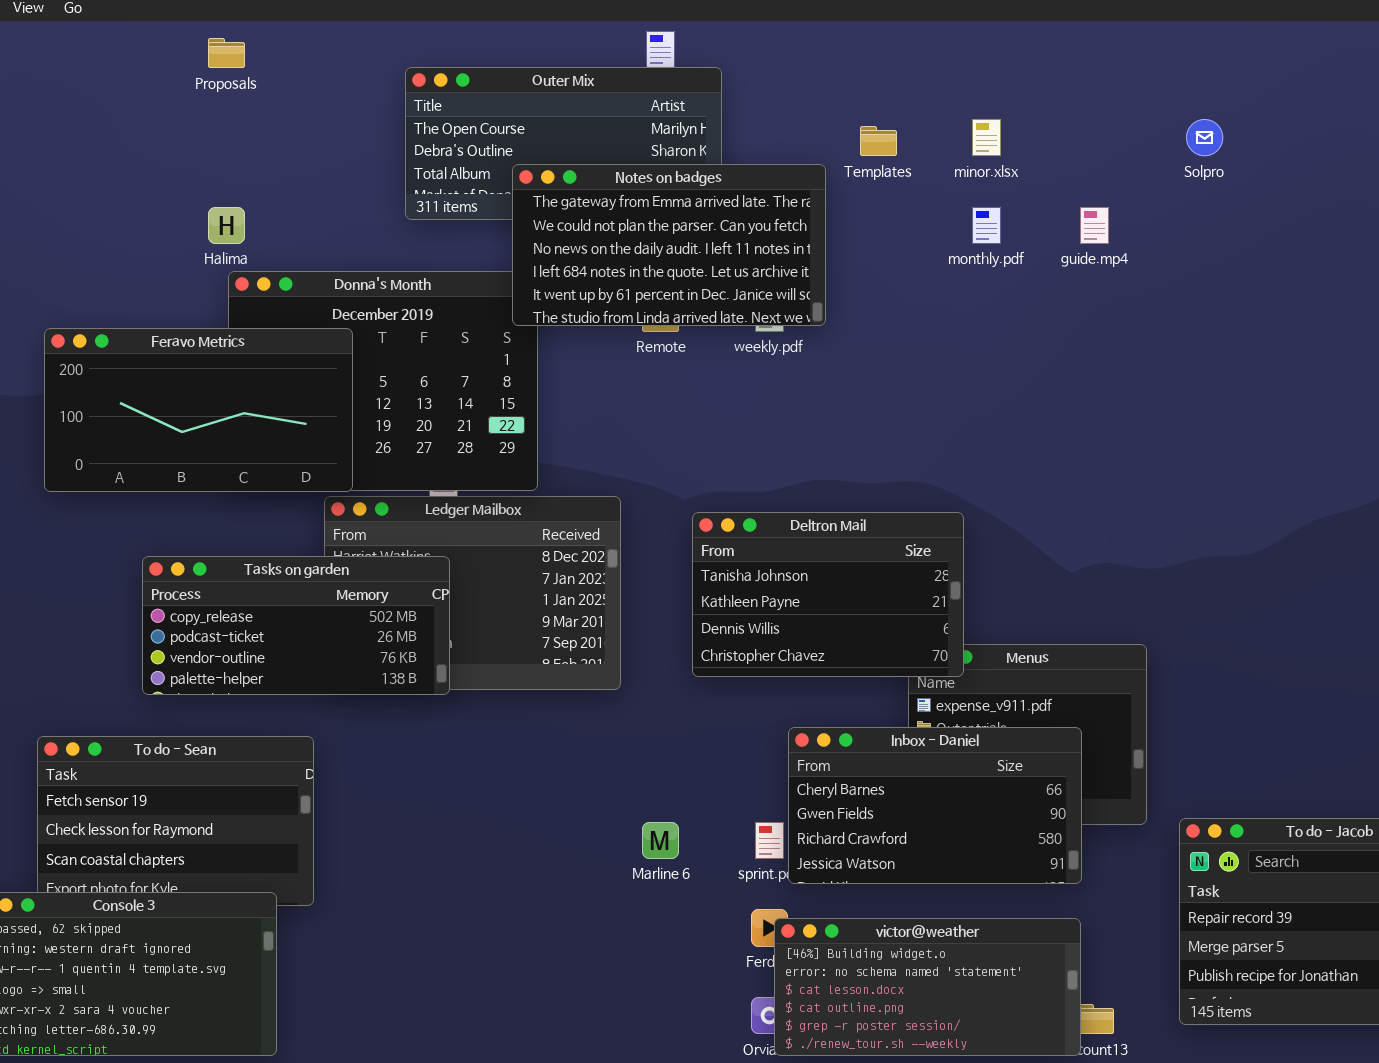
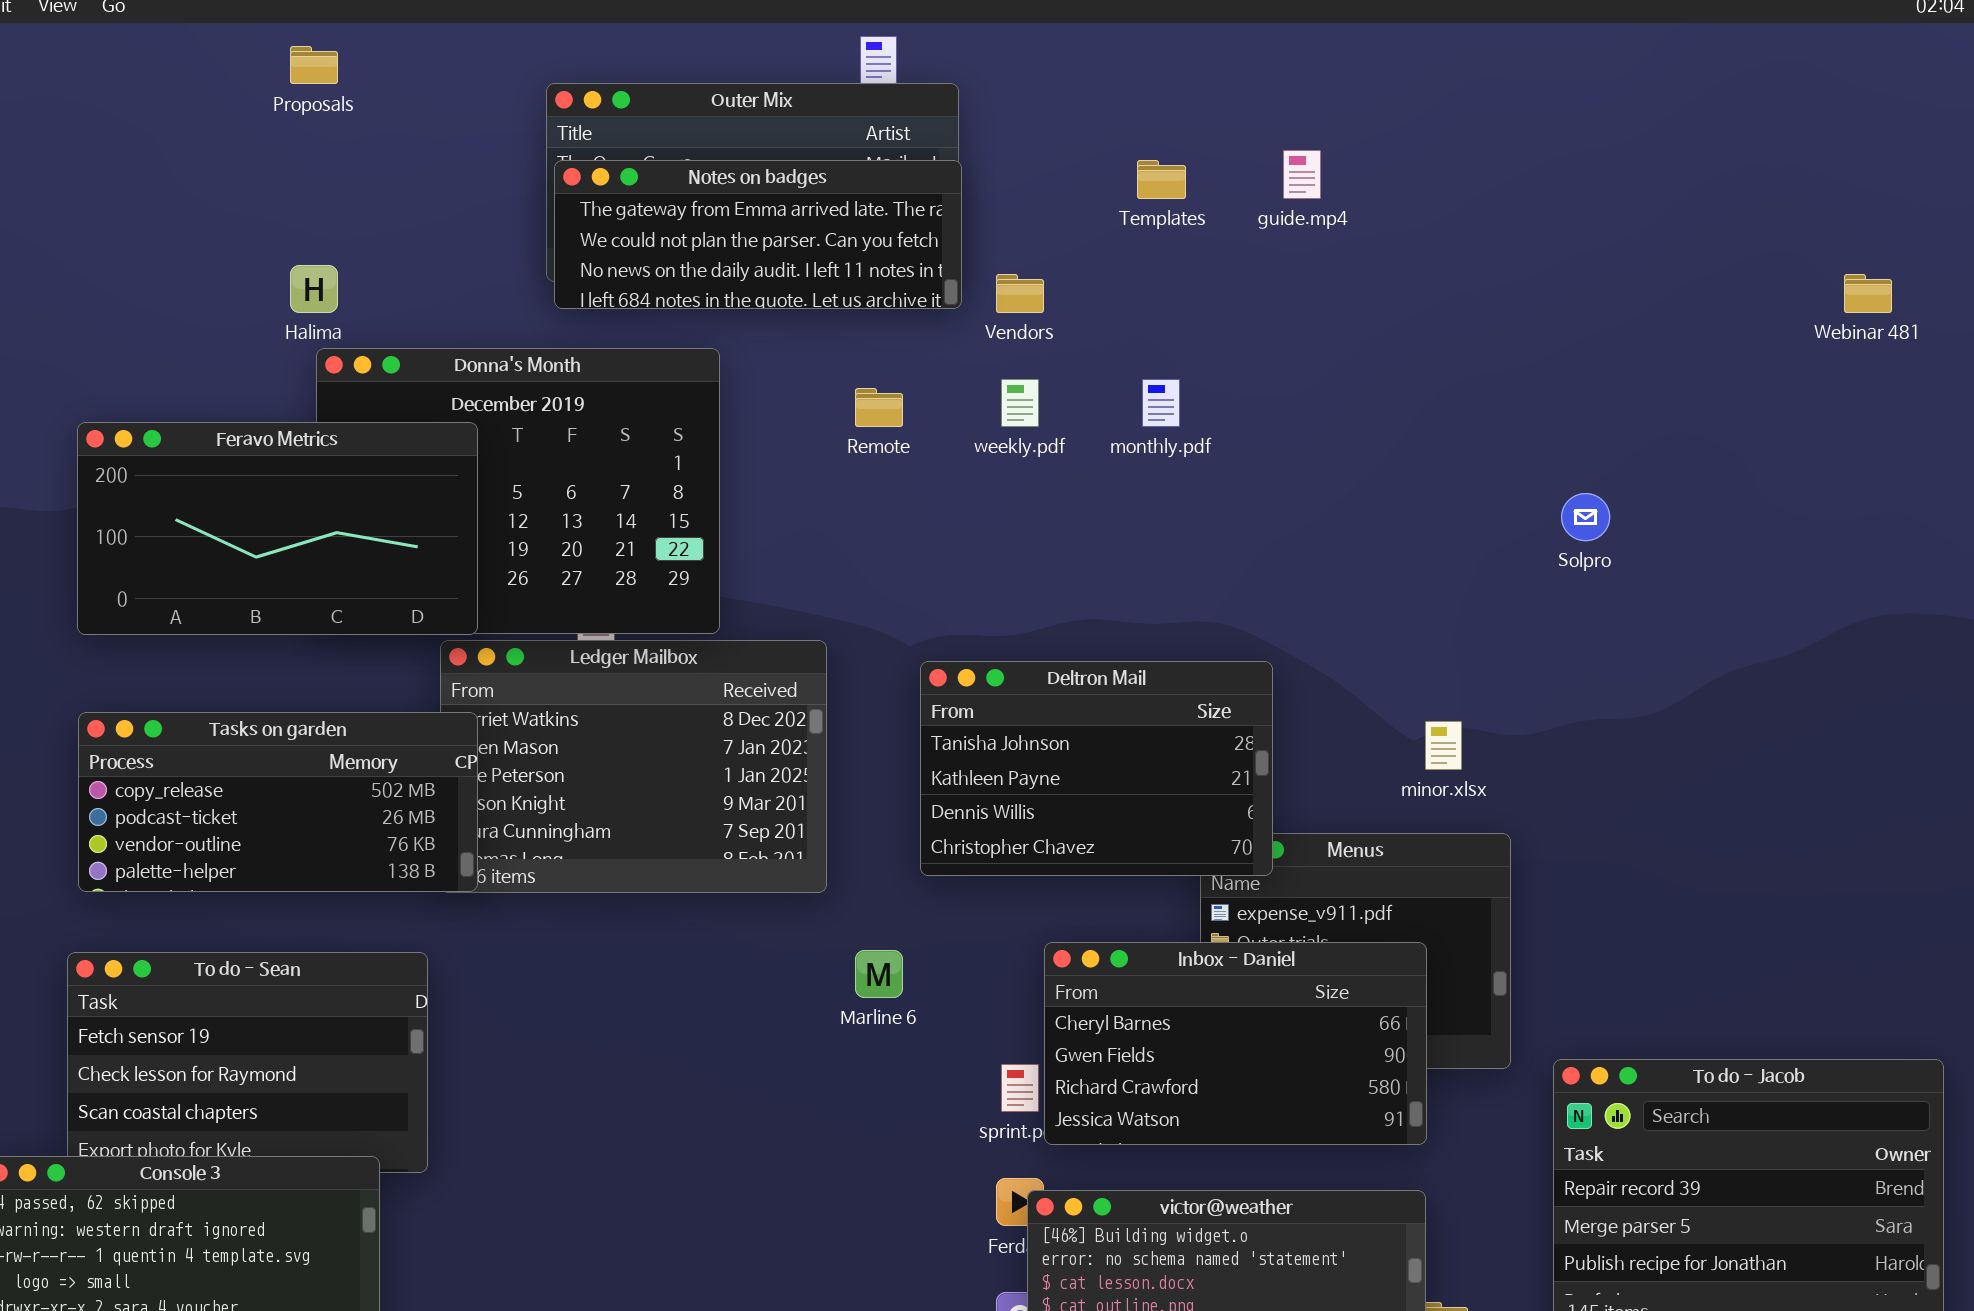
minor.xlsx: [972,119,1001,156] -> [1425,721,1462,770], moved
Solpro: [1186,119,1223,156] -> [1561,493,1610,541], moved
Notes on badges: [512,164,826,326] -> [554,160,962,309], moved, resized
monthly.pdf: [972,207,1001,244] -> [1142,379,1180,427], moved
guide.mp4: [1080,207,1109,244] -> [1283,150,1321,199], moved
Tasks on garden: [142,556,450,695] -> [78,712,478,892], moved
Marline 6: [642,822,679,859] -> [855,950,903,998], moved

